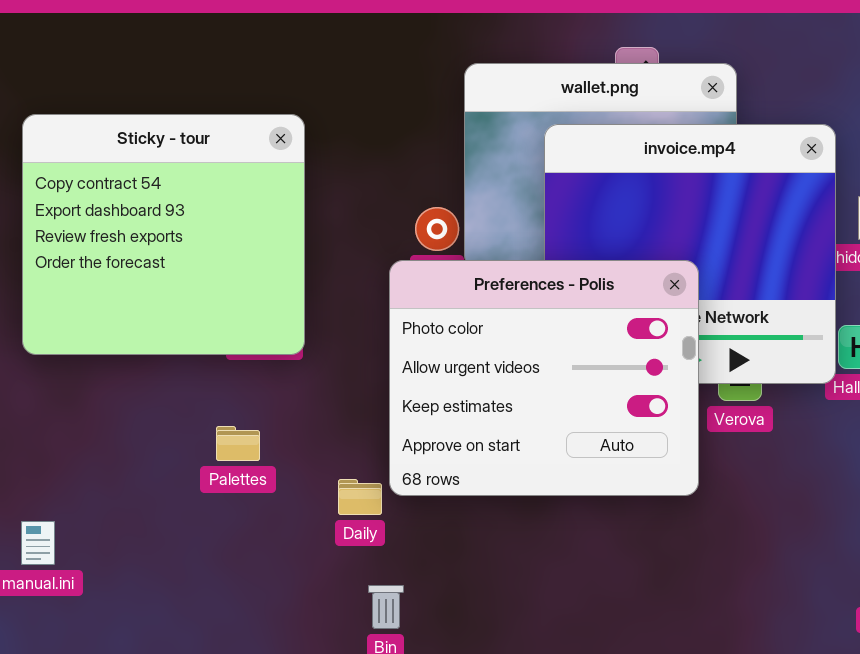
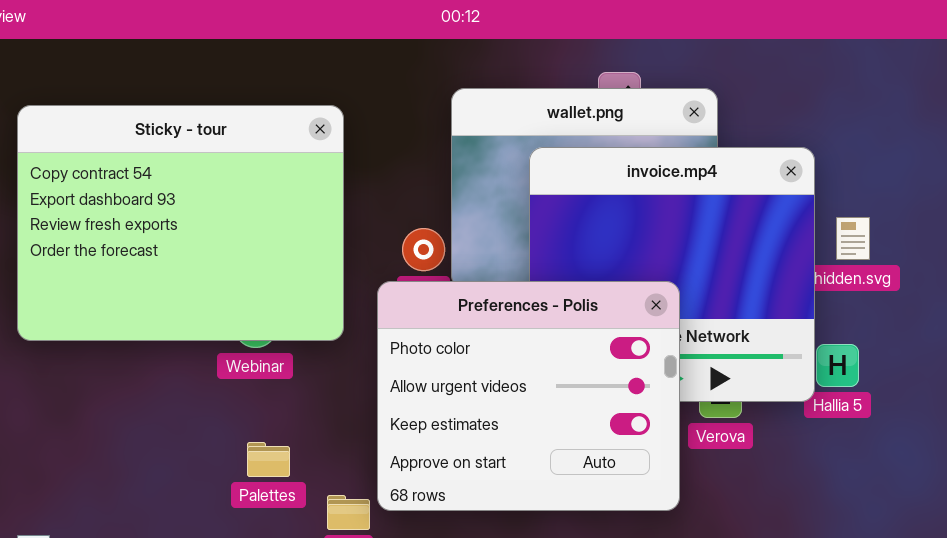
Sticky - tour: [22,114,305,355] -> [17,105,344,341], moved, resized
Palettes: [216,426,260,461] -> [247,442,290,477], moved

